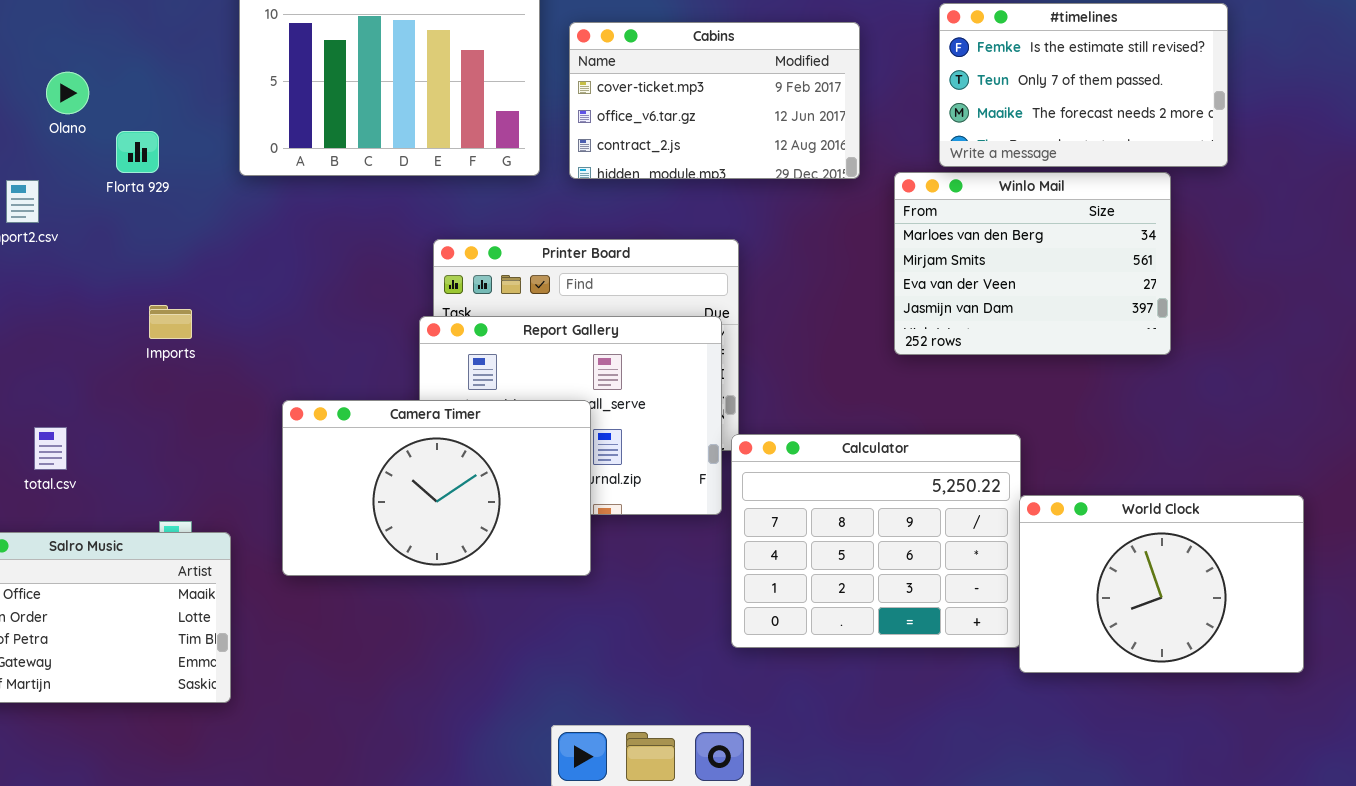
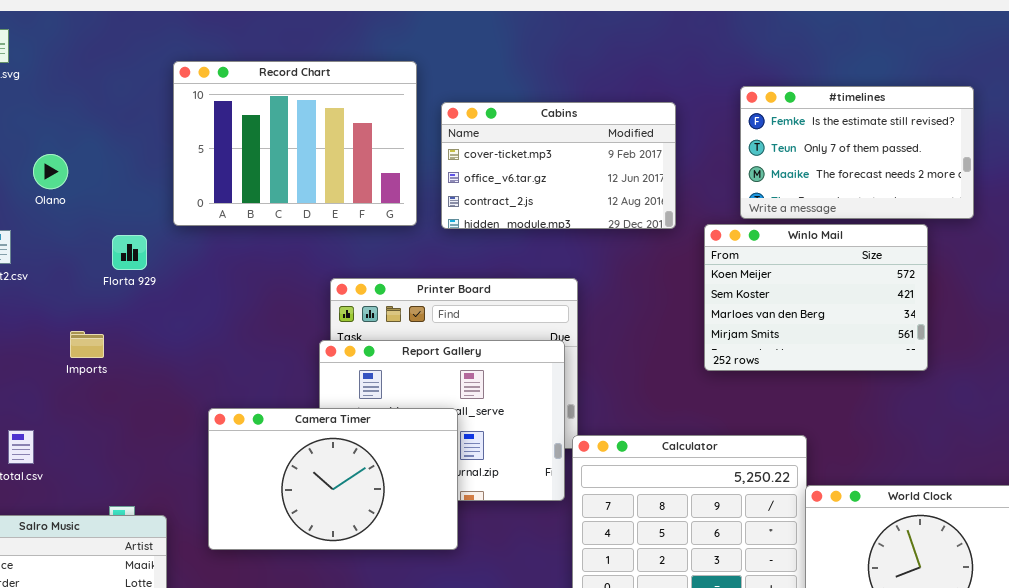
Olano: [46,72,89,114] -> [33,154,68,189], moved
Florta 929: [116,131,159,173] -> [112,235,147,270], moved
Winlo Mail: [894,172,1171,355] -> [704,224,928,371], scrolled up 2 rows
Imports: [149,305,192,339] -> [70,331,104,358], moved

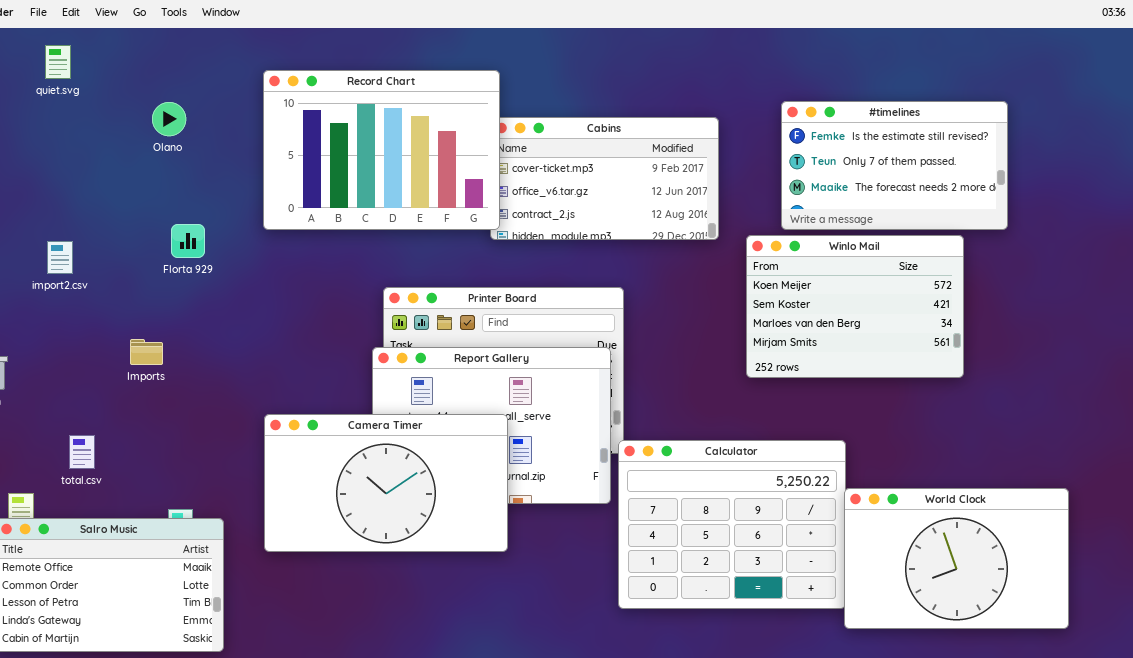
Record Chart: [173,61,417,226] -> [263,70,500,230], moved
Olano: [33,154,68,189] -> [152,102,186,136], moved
Florta 929: [112,235,147,270] -> [171,224,205,258], moved

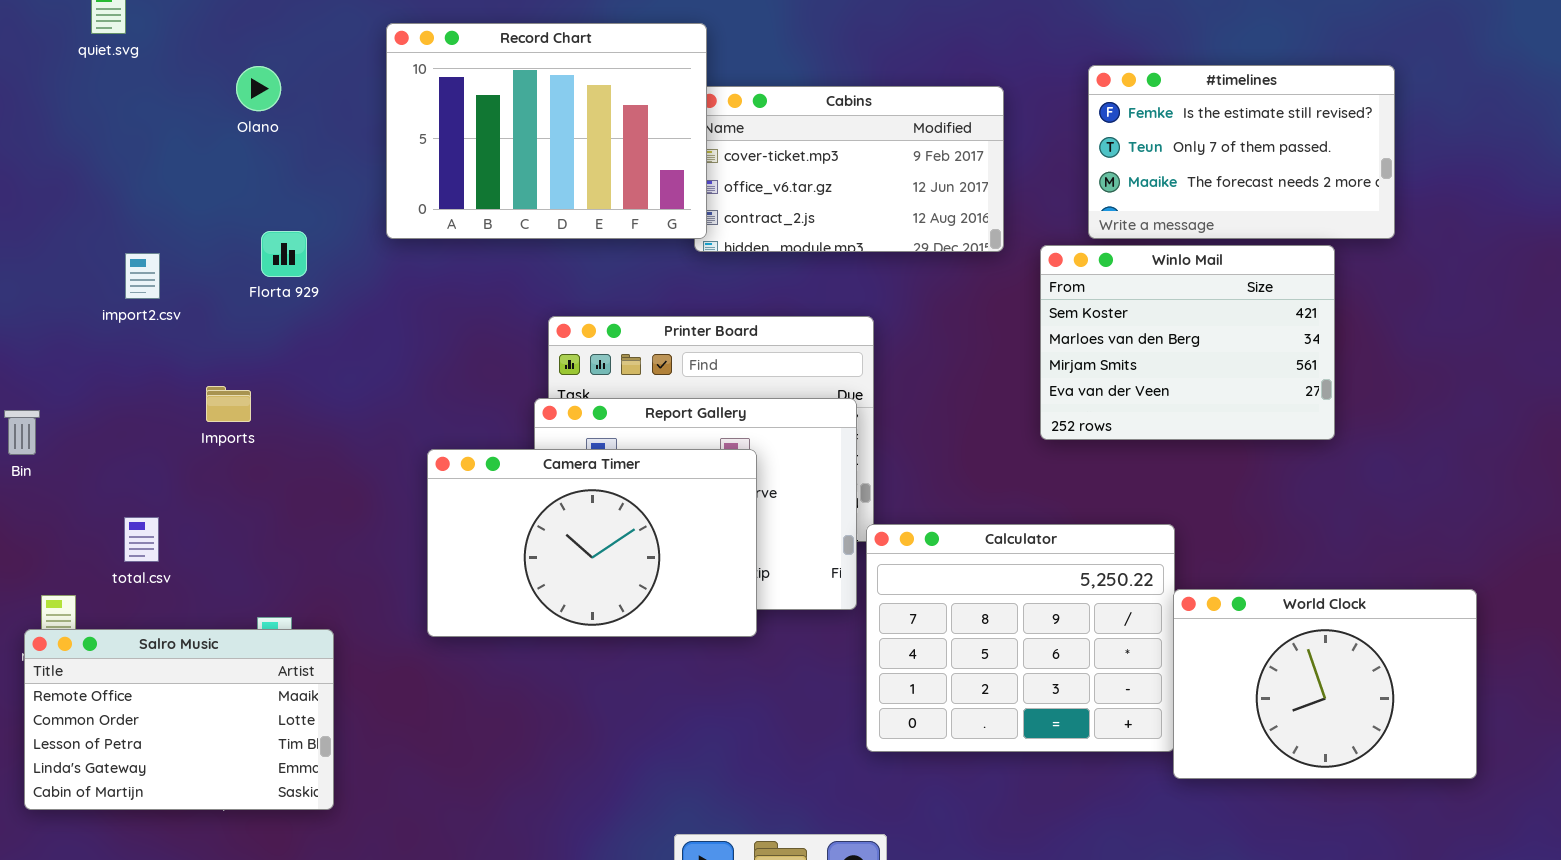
Winlo Mail: [746,235,964,378] -> [1040,245,1335,440], scrolled down 1 row
import2.csv: [47,241,73,274] -> [125,253,160,299], moved
Camera Timer: [264,414,508,552] -> [427,449,757,637], moved

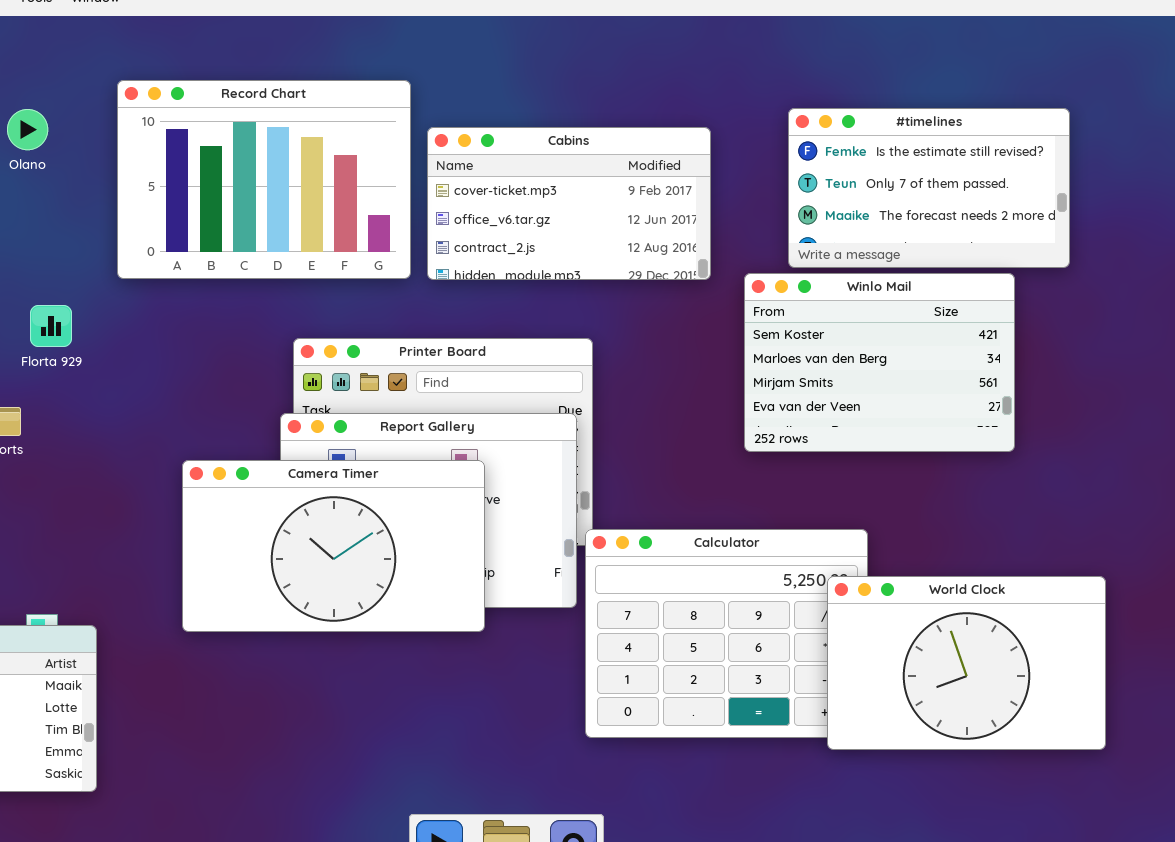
Record Chart: [386,23,707,239] -> [117,80,411,279], moved
Florta 929: [261,231,307,277] -> [30,305,72,347], moved
World Clock: [1173,589,1477,779] -> [827,576,1106,750], moved

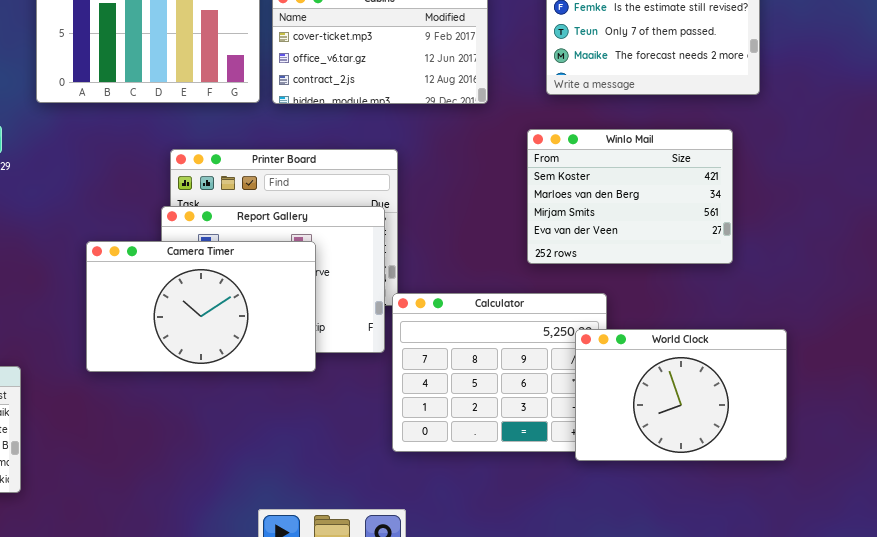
Winlo Mail: [744,273,1015,452] -> [527,129,733,264], moved

